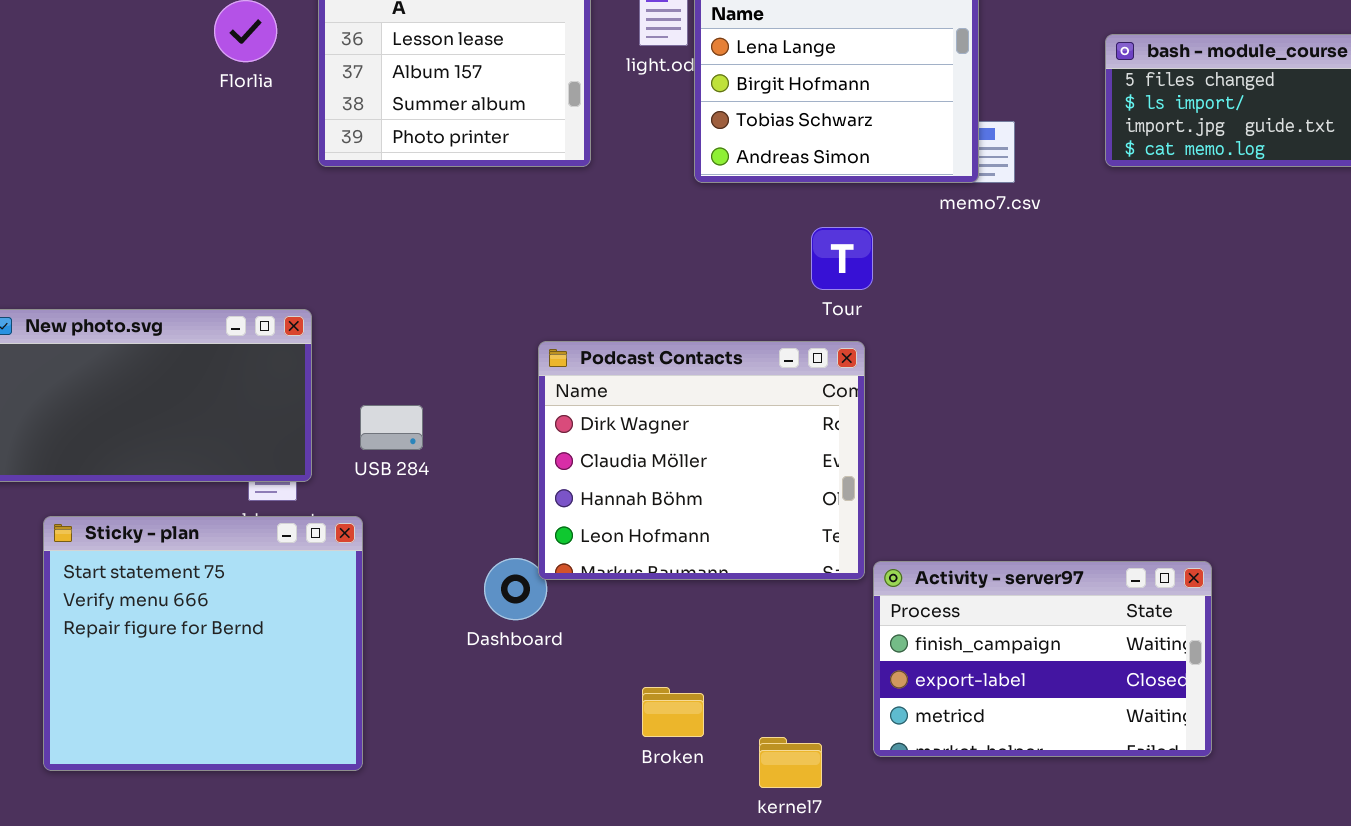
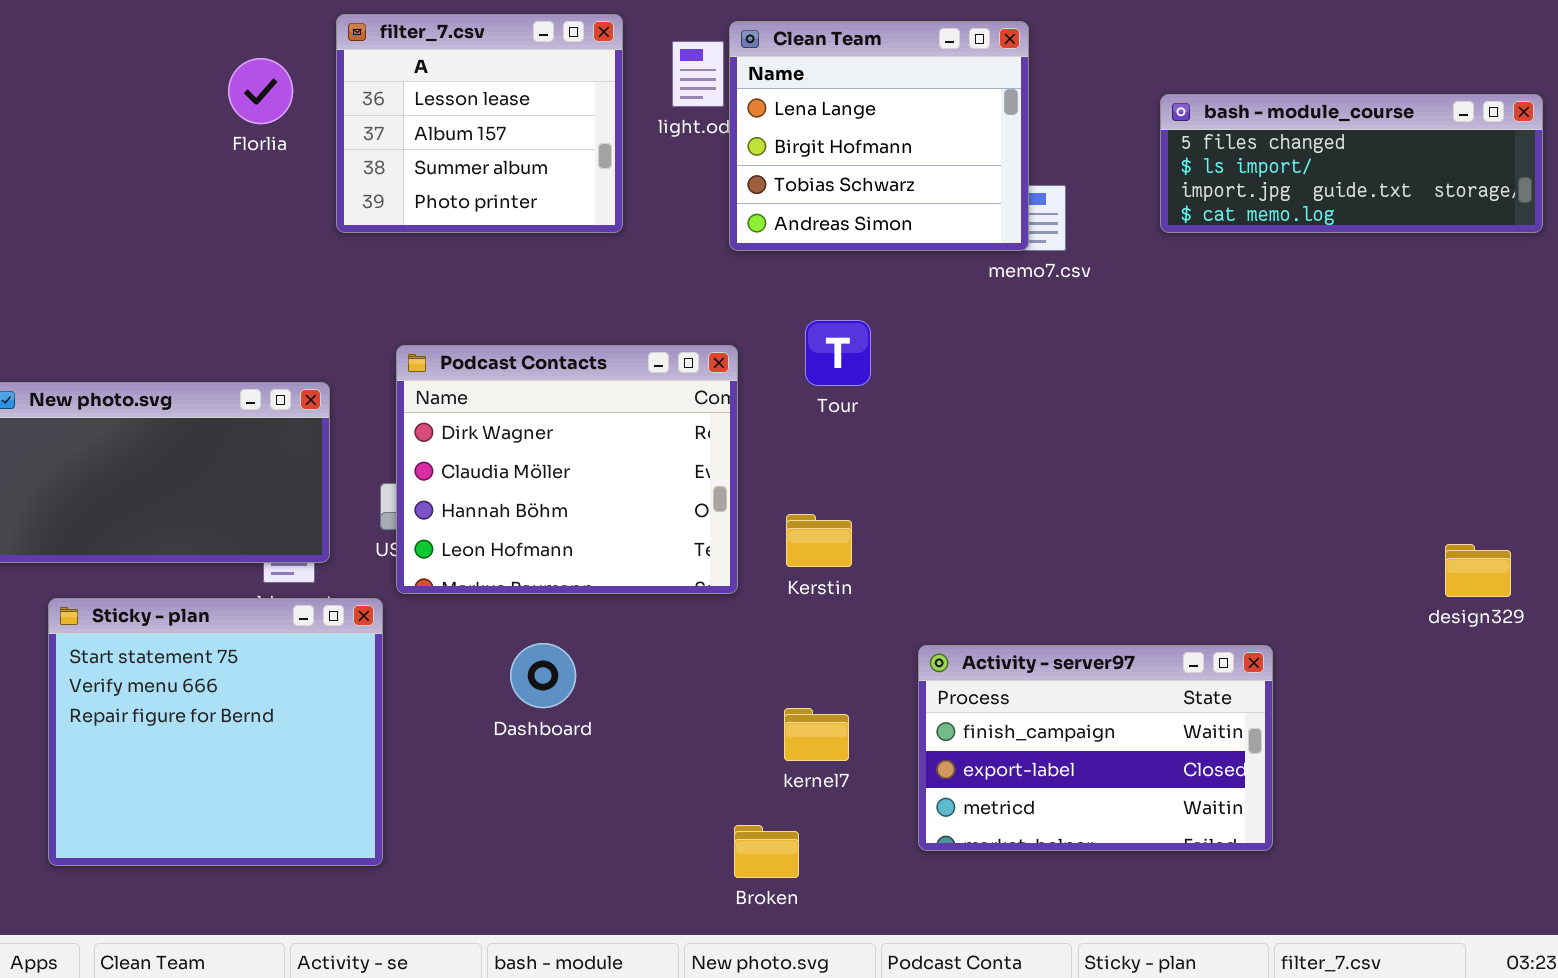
Tour: [811,227,873,290] -> [805,320,871,386], moved
Podcast Contacts: [538,341,865,580] -> [396,345,738,594], moved
Broken: [642,687,704,737] -> [734,825,799,878], moved
kernel7: [759,737,822,788] -> [784,708,849,761], moved

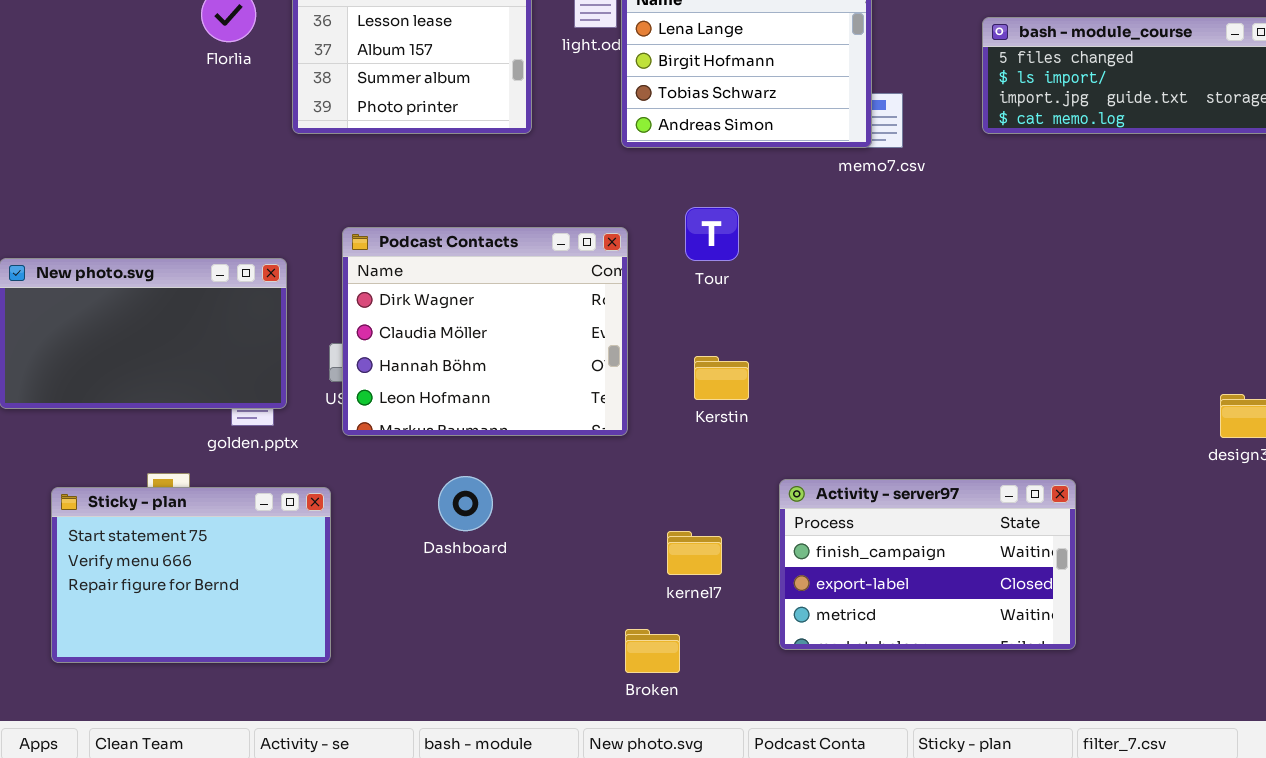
Kerstin: [786,514,852,567] -> [694,356,749,400], moved
Sticky - plan: [48,598,383,866] -> [51,487,331,663], resized

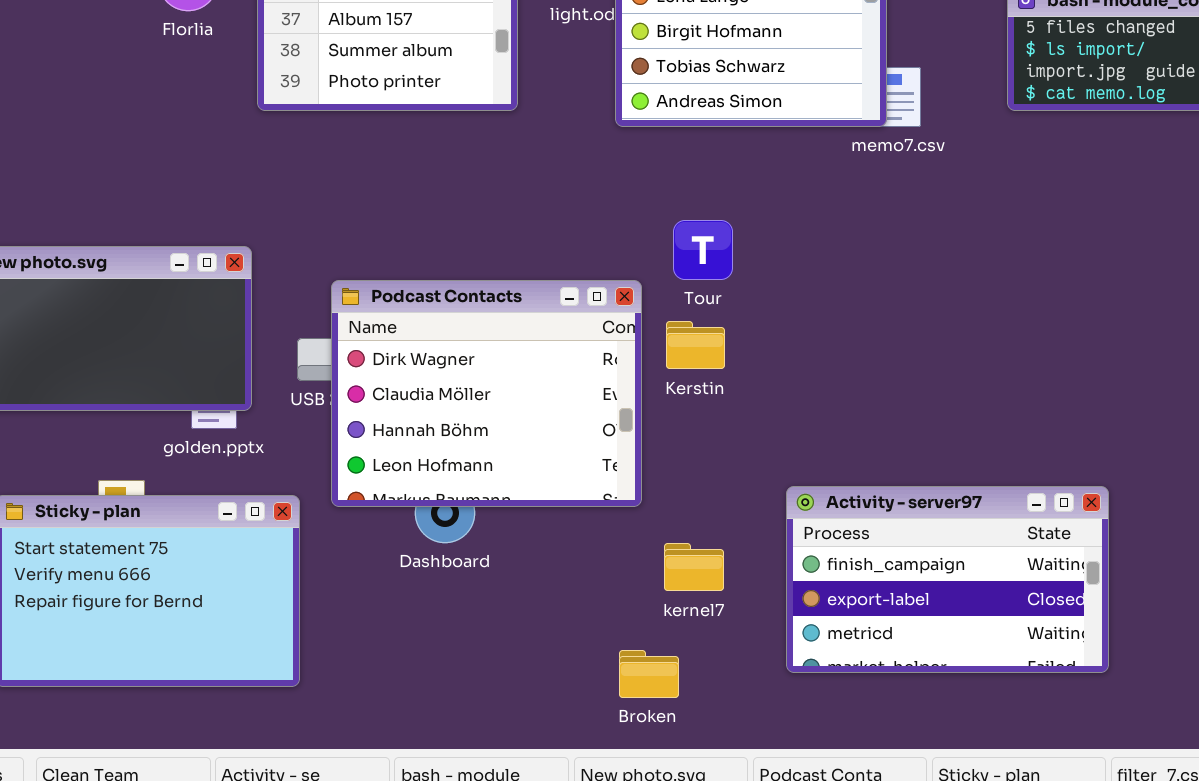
Tour: [685,207,739,261] -> [673,220,733,280], moved
Podcast Contacts: [342,227,628,436] -> [331,280,642,507], moved
Kerstin: [694,356,749,400] -> [666,321,725,369], moved

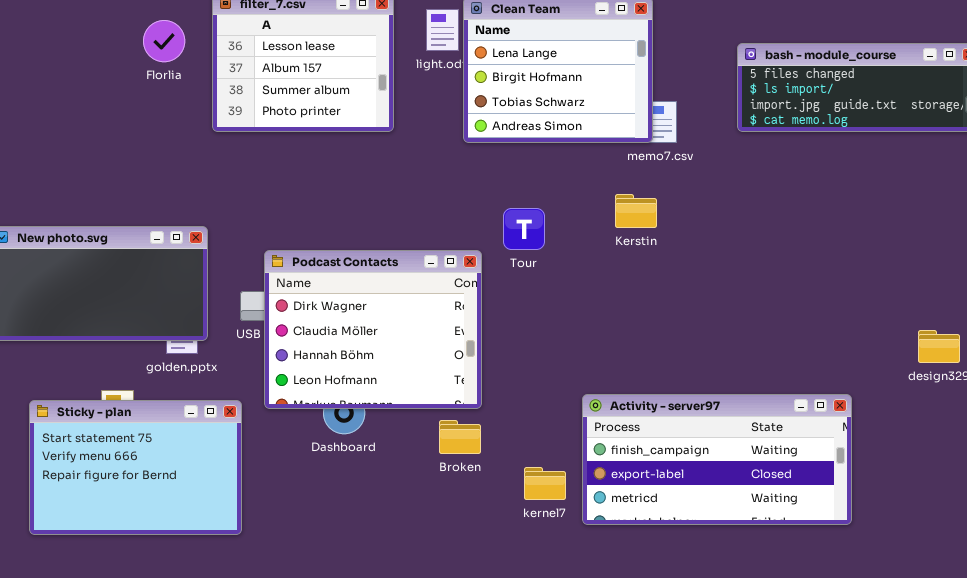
Kerstin: [666,321,725,369] -> [615,194,657,228], moved
Activity - server97: [786,486,1109,673] -> [582,394,852,525], resized
kernel7: [664,543,724,591] -> [524,467,566,500], moved
Broken: [619,650,679,698] -> [439,420,481,454], moved

